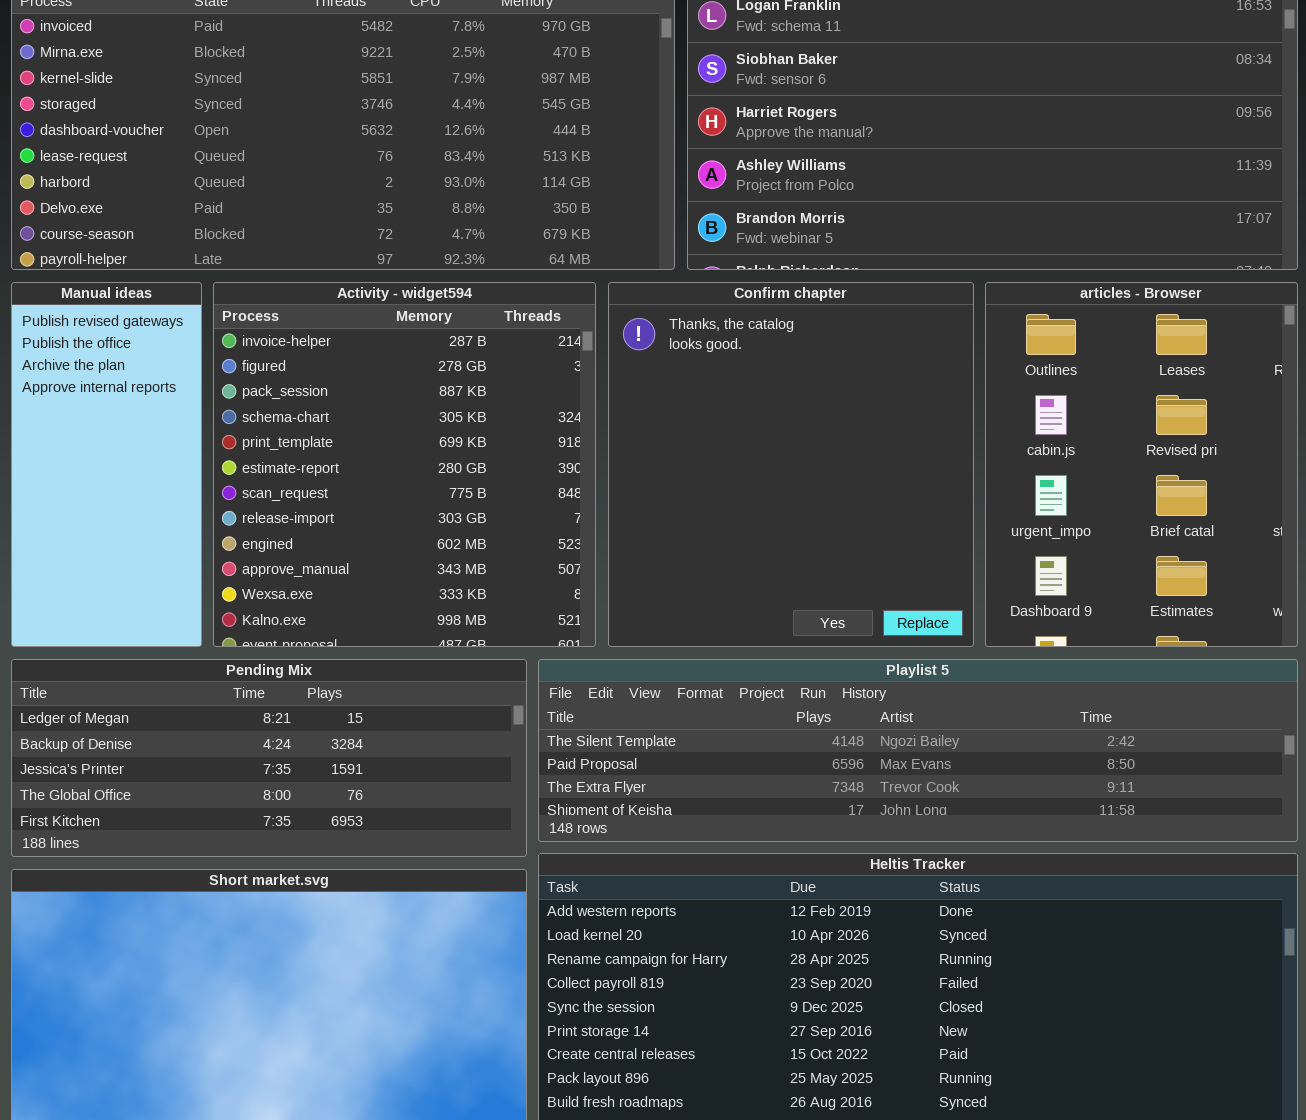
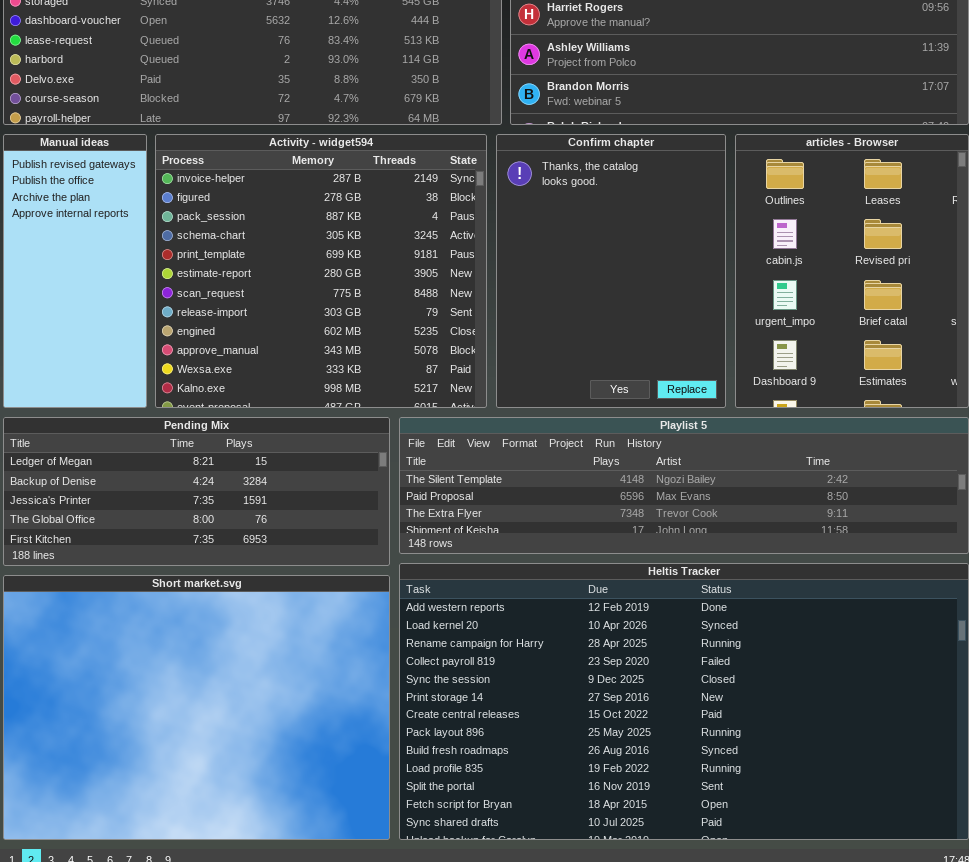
Activity - widget594: [213,282,596,647] -> [155,134,487,408], resized
Confirm chapter: [608,282,974,647] -> [496,134,726,408], resized

